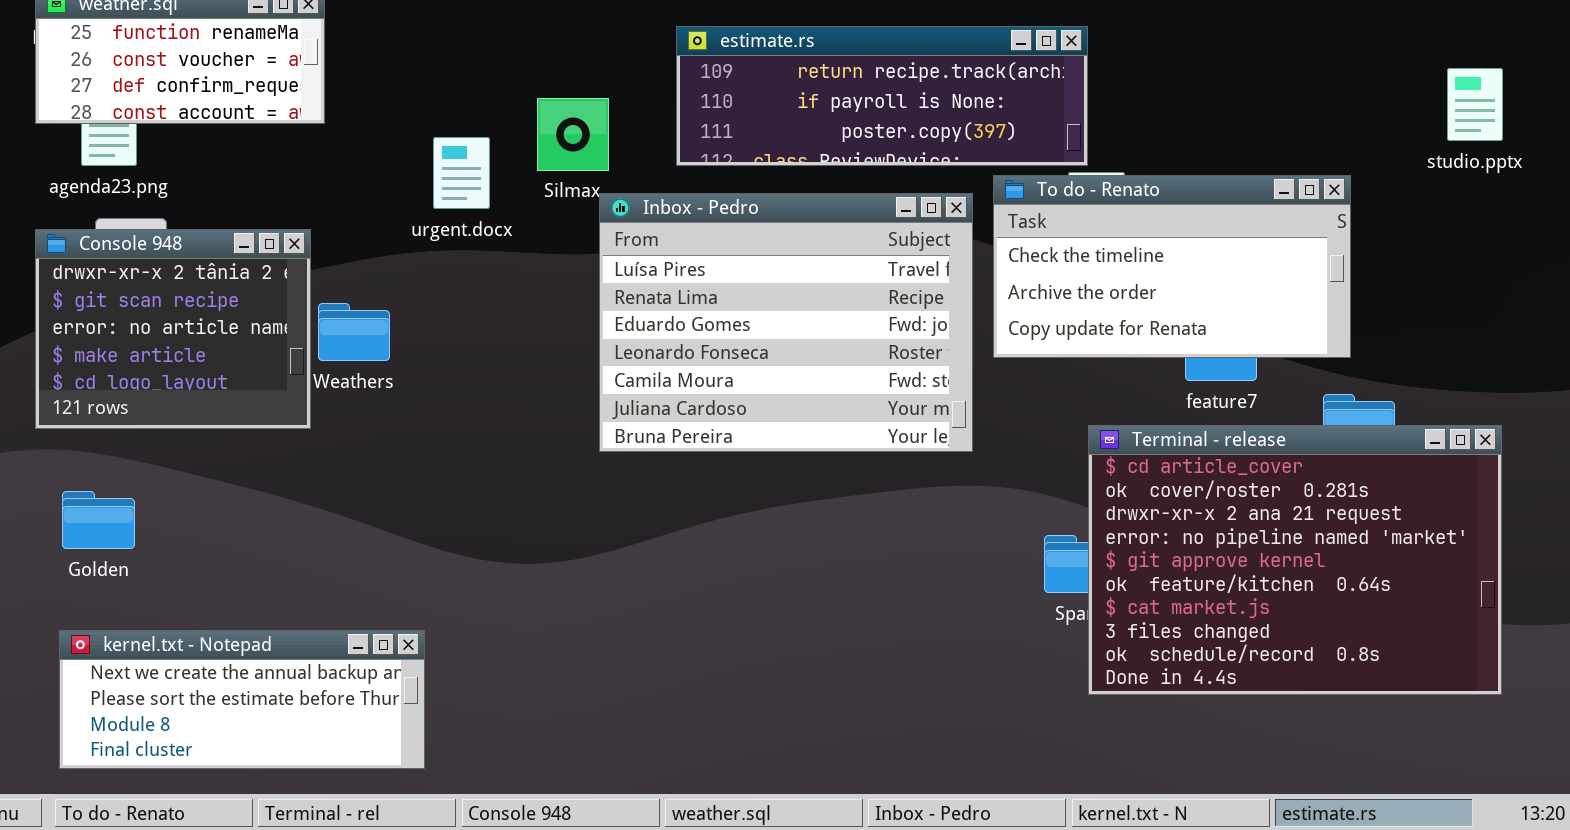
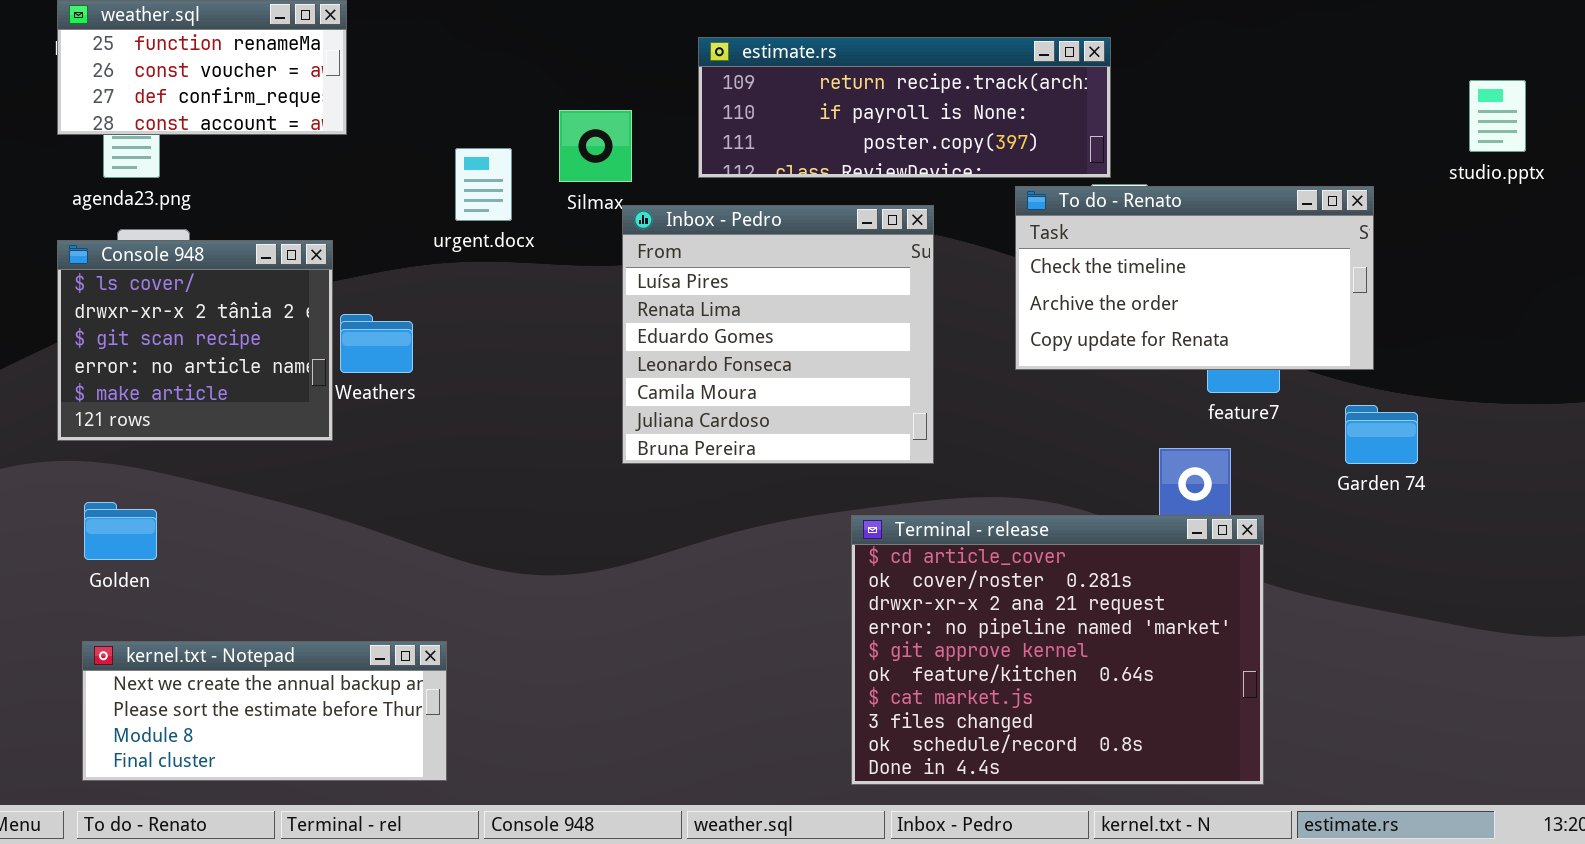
Inbox - Pedro: [599,193,973,452] -> [622,205,934,464], resized
Console 948: [35,229,311,429] -> [57,240,333,441], scrolled up 1 row
Terminal - release: [1088,425,1502,695] -> [851,515,1264,785], moved

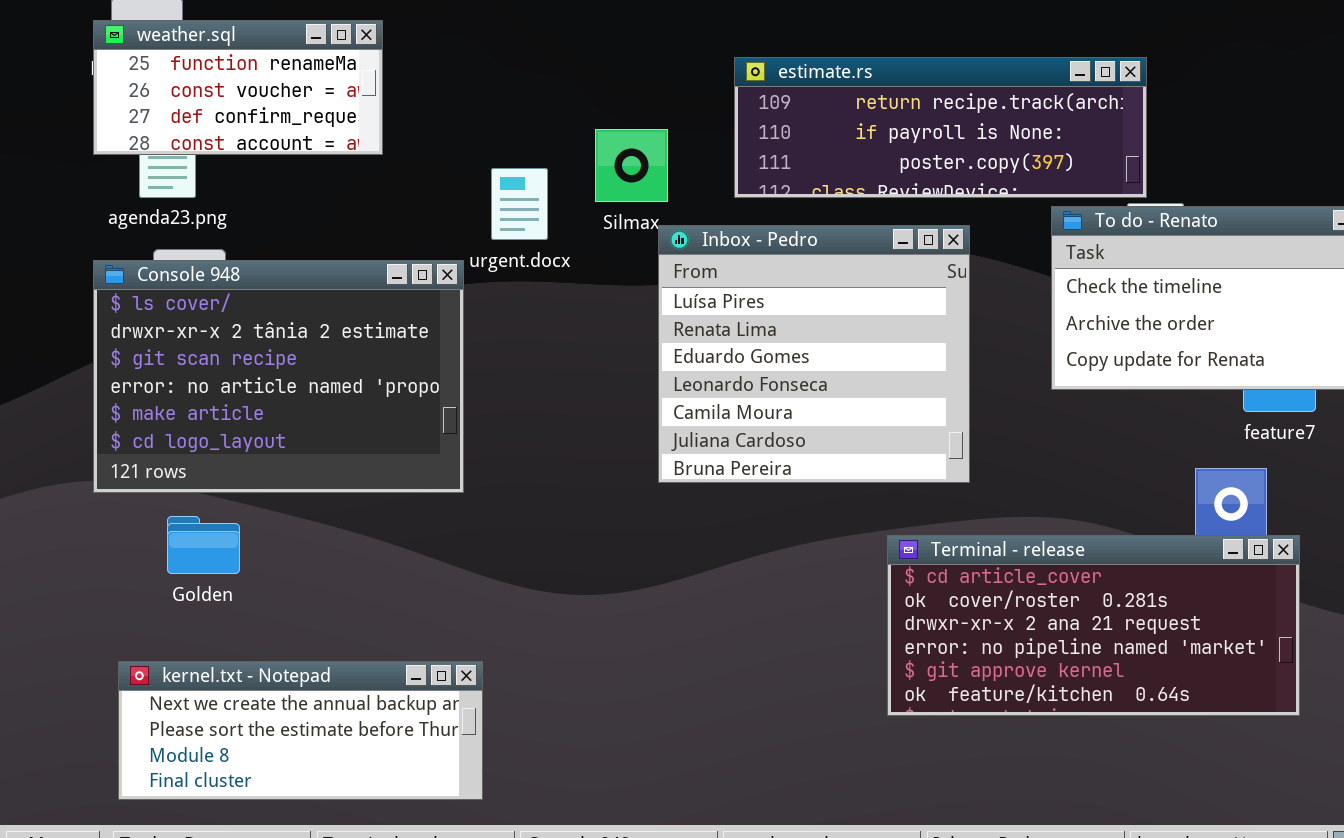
Console 948: [57,240,333,441] -> [93,260,464,493], resized
Golden: [84,502,157,560] -> [167,516,240,574], moved
Terminal - release: [851,515,1264,785] -> [887,535,1300,716], resized

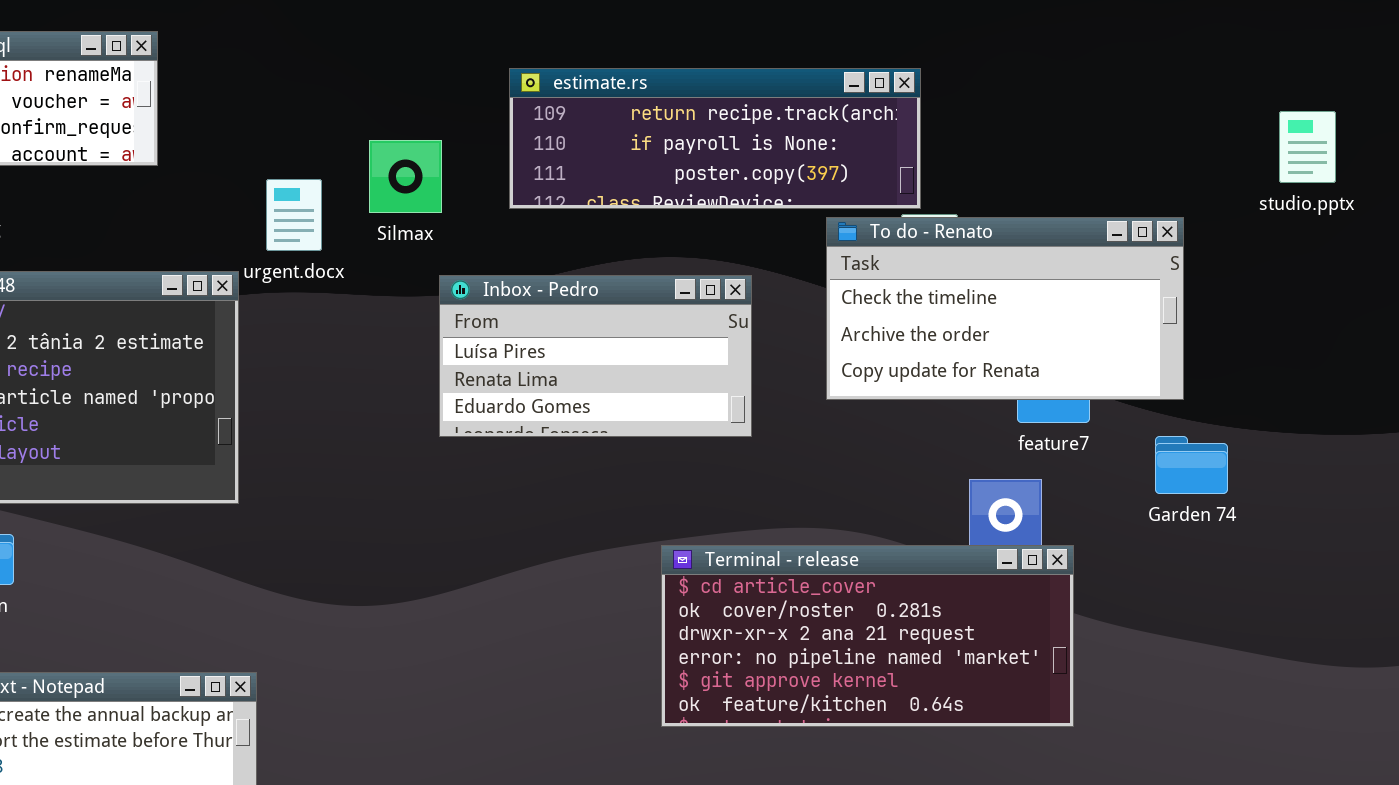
Inbox - Pedro: [658,225,970,483] -> [439,275,752,437], moved, resized

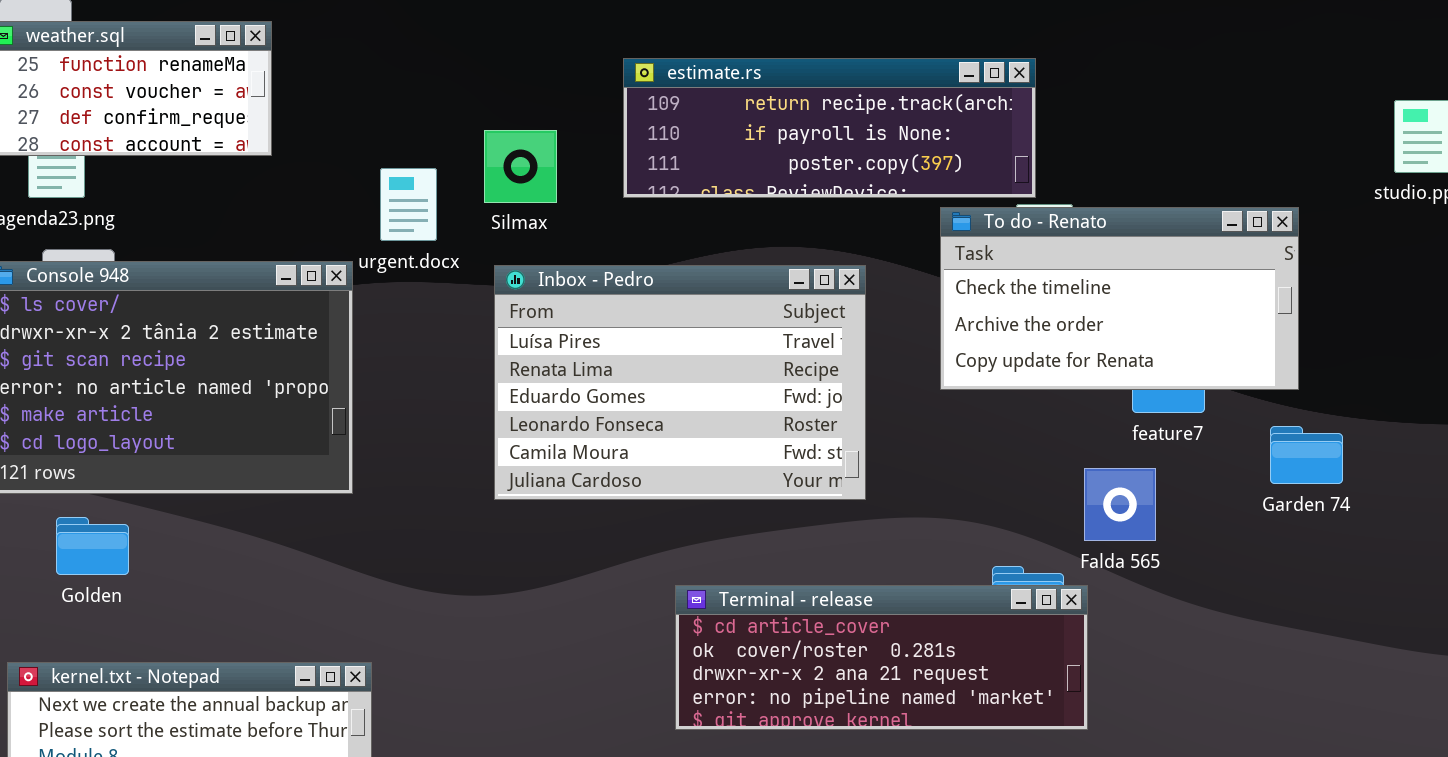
Inbox - Pedro: [439,275,752,437] -> [494,265,866,500], resized
Terminal - release: [661,545,1074,727] -> [675,585,1088,730], moved, resized

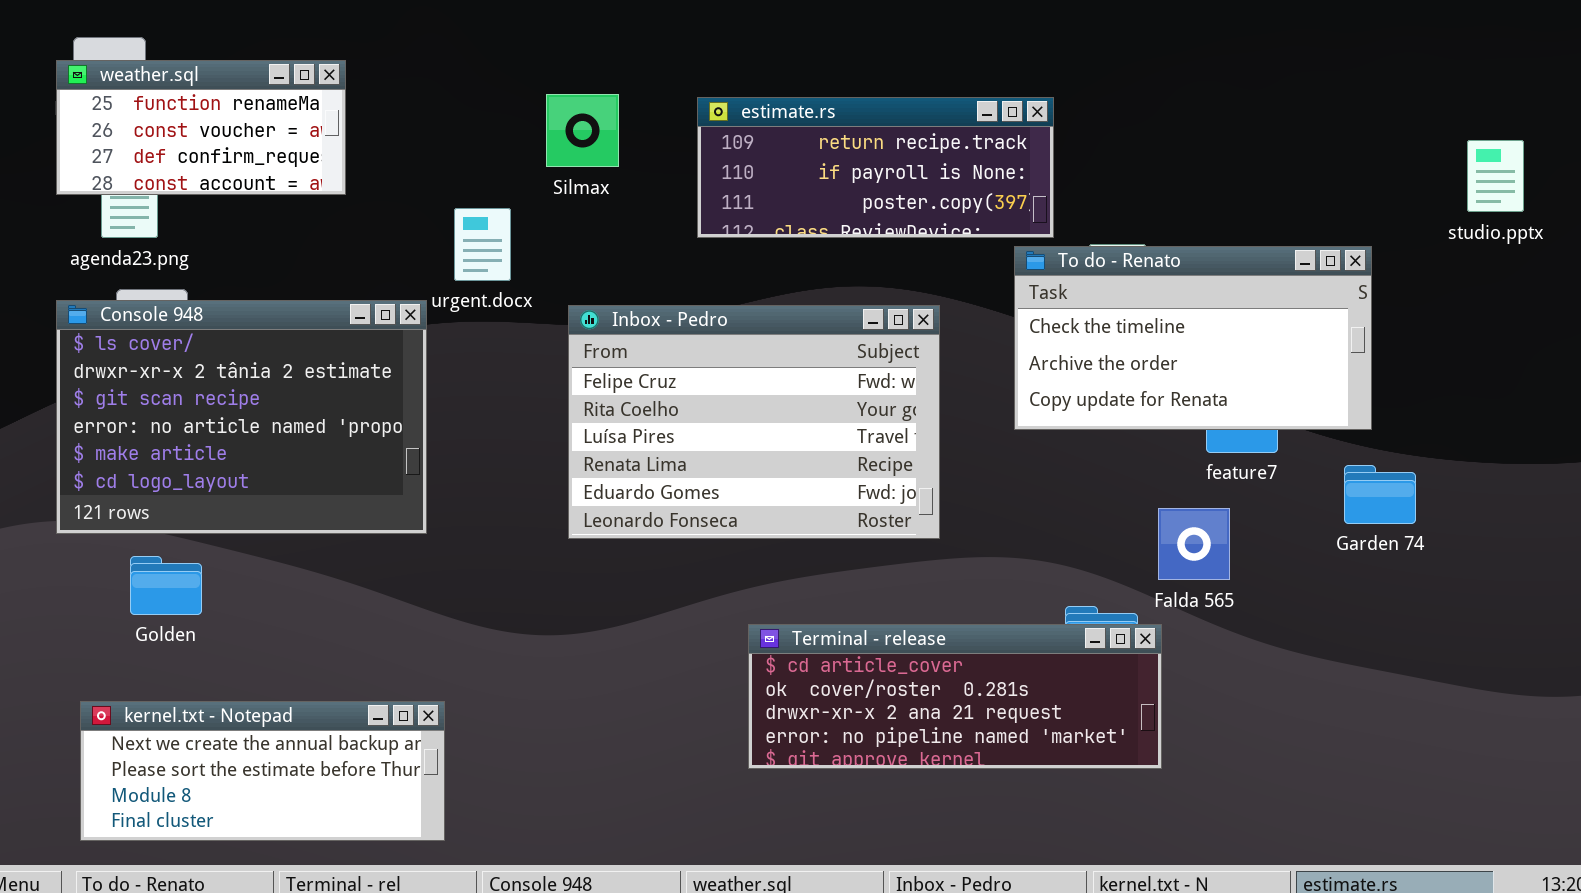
estimate.rs: [623,58,1036,198] -> [697,97,1054,238], resized
Silmax: [484,130,557,203] -> [546,94,619,167], moved
Inbox - Pedro: [494,265,866,500] -> [568,305,940,539], scrolled up 2 rows

